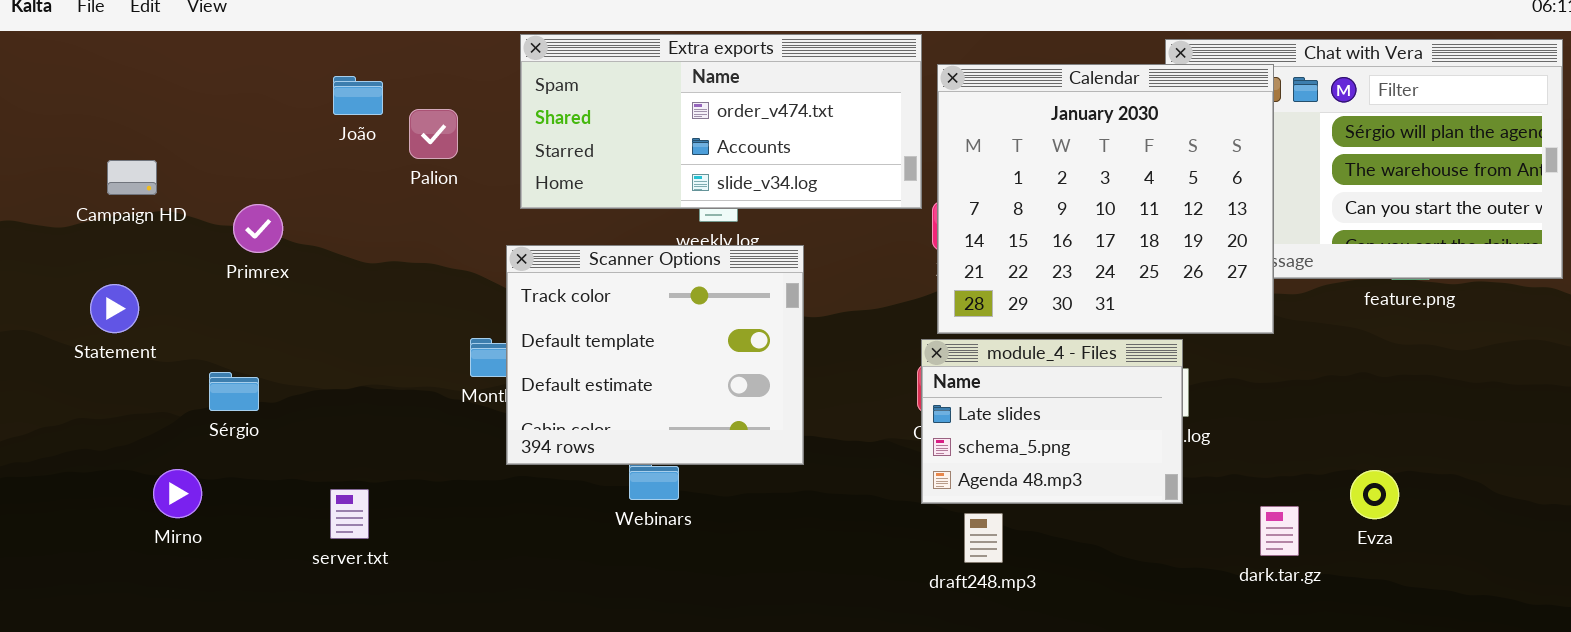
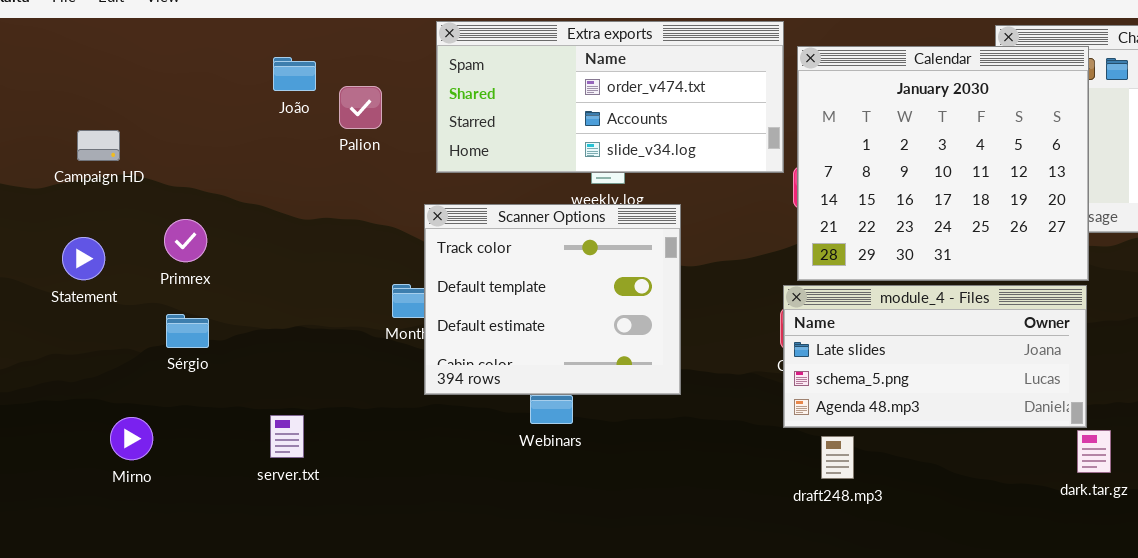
Primrex: [233,204,283,253] -> [164,219,207,262], moved
module_4 - Files: [921,339,1183,504] -> [783,285,1087,428], resized
Mirno: [153,469,202,518] -> [110,417,153,460], moved

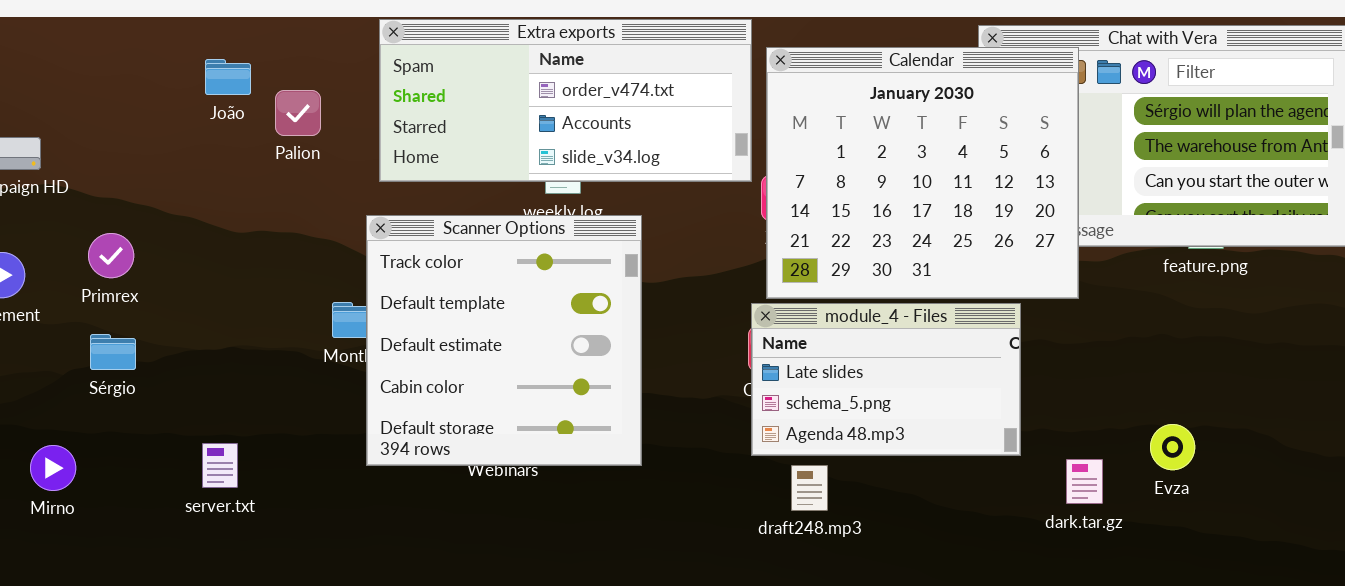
Scanner Options: [424,204,681,395] -> [366,215,642,466], resized
module_4 - Files: [783,285,1087,428] -> [751,303,1021,456], resized

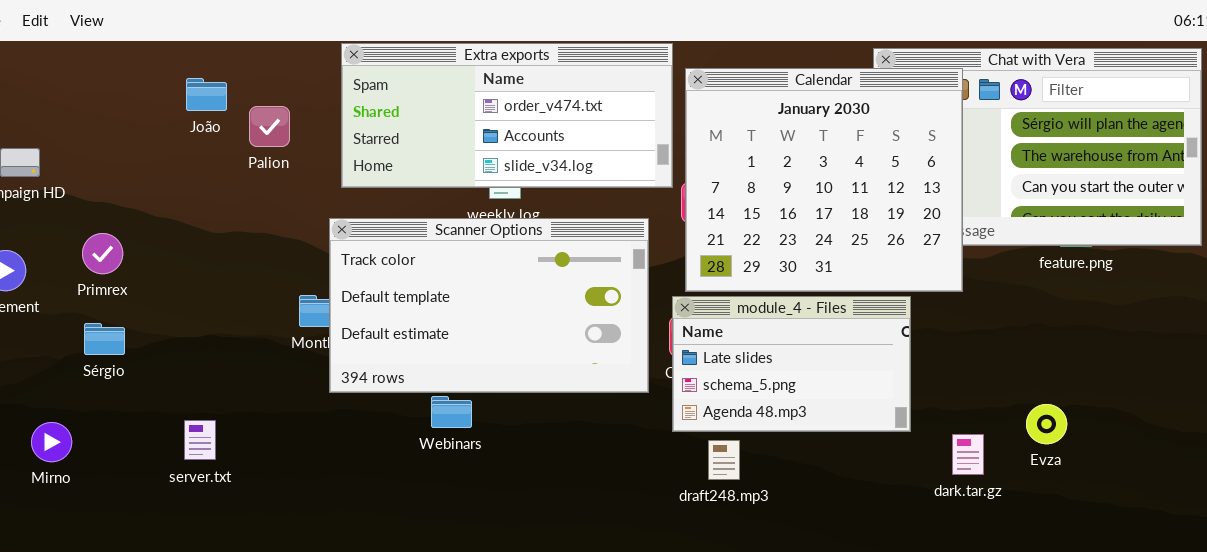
Scanner Options: [366,215,642,466] -> [329,218,649,393], resized

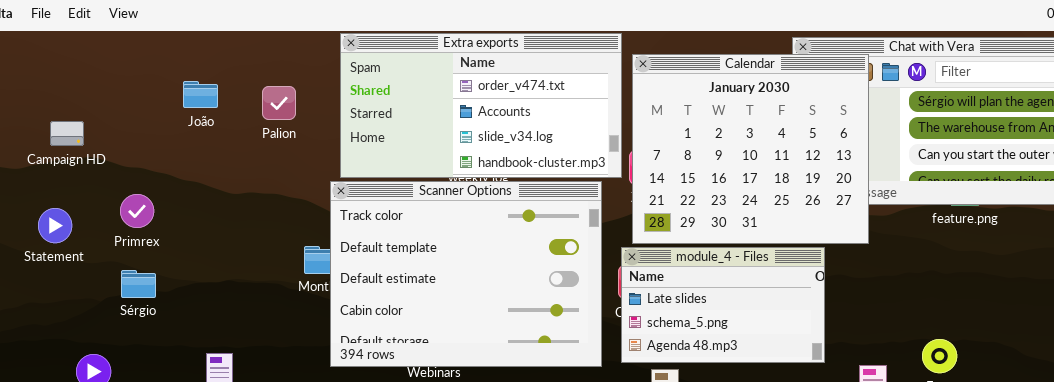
Extra exports: [341,43,673,188] -> [340,33,622,178], resized
João: [186,78,227,111] -> [183,81,218,108], moved
Scanner Options: [329,218,649,393] -> [330,181,602,367], resized

